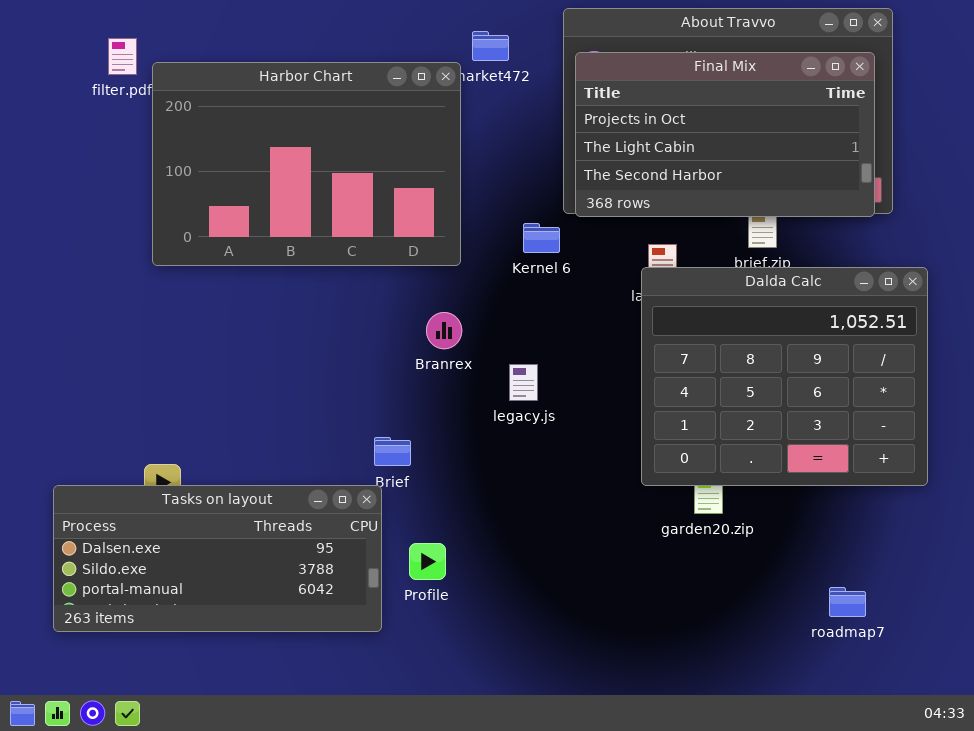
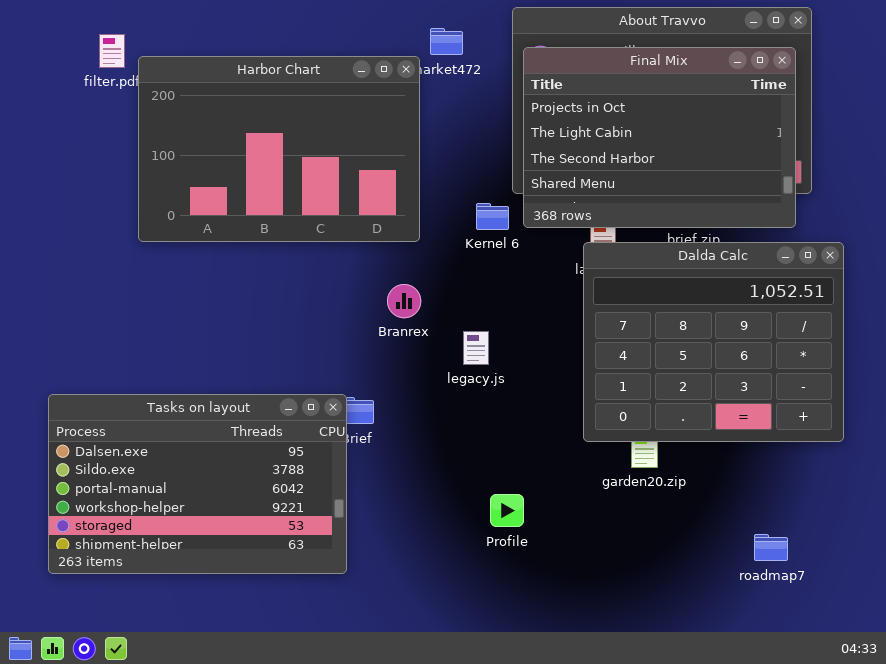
Final Mix: [575,52,875,217] -> [523,47,796,228], resized
Tasks on layout: [53,485,382,632] -> [48,394,347,574], resized
Profile: [409,543,446,580] -> [490,494,524,527], moved

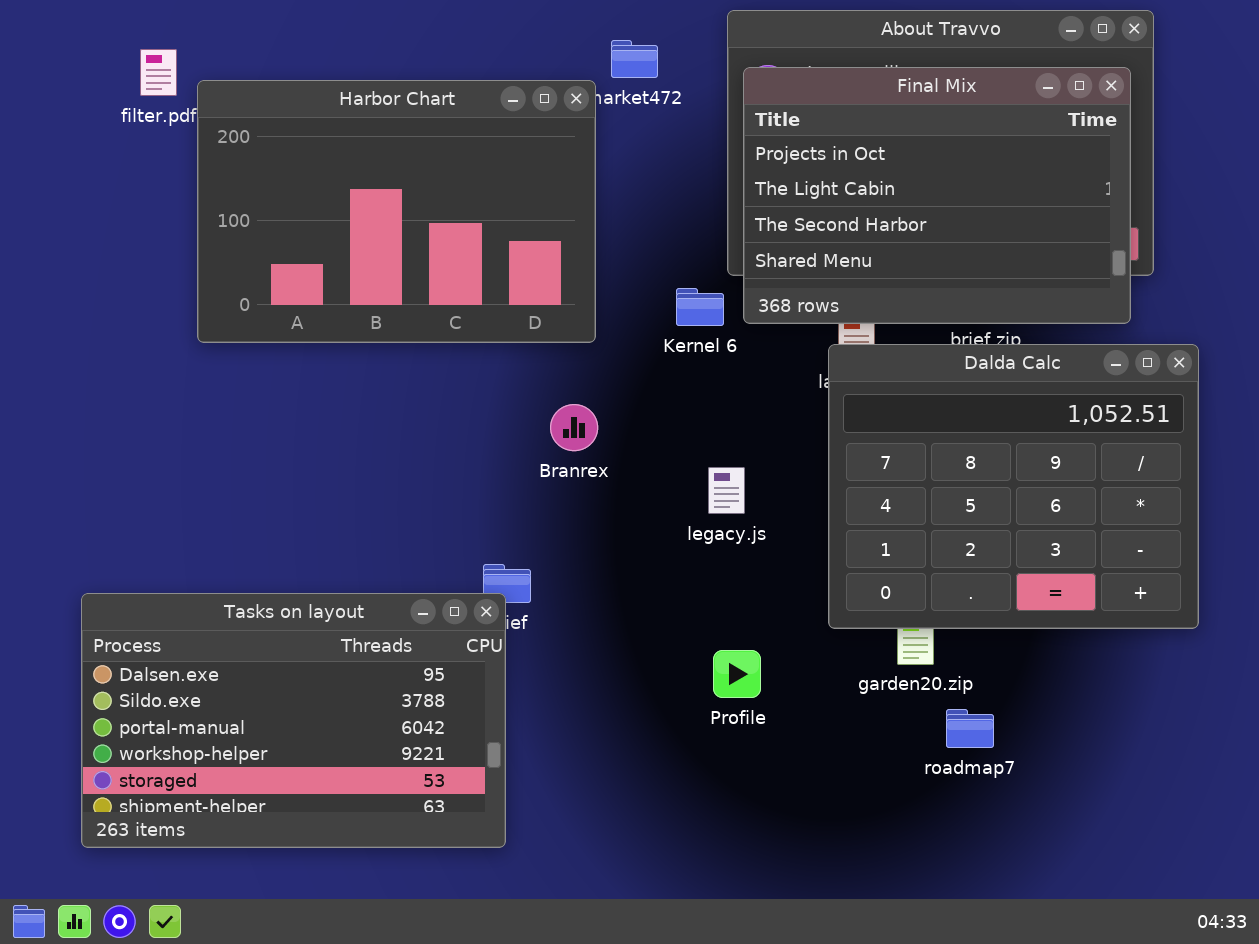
legacy.js: [463,331,489,365] -> [708,467,745,514], moved
Tasks on layout: [48,394,347,574] -> [81,593,506,848], moved
Profile: [490,494,524,527] -> [713,650,761,698], moved
roadmap7: [754,534,788,561] -> [946,709,994,748], moved

